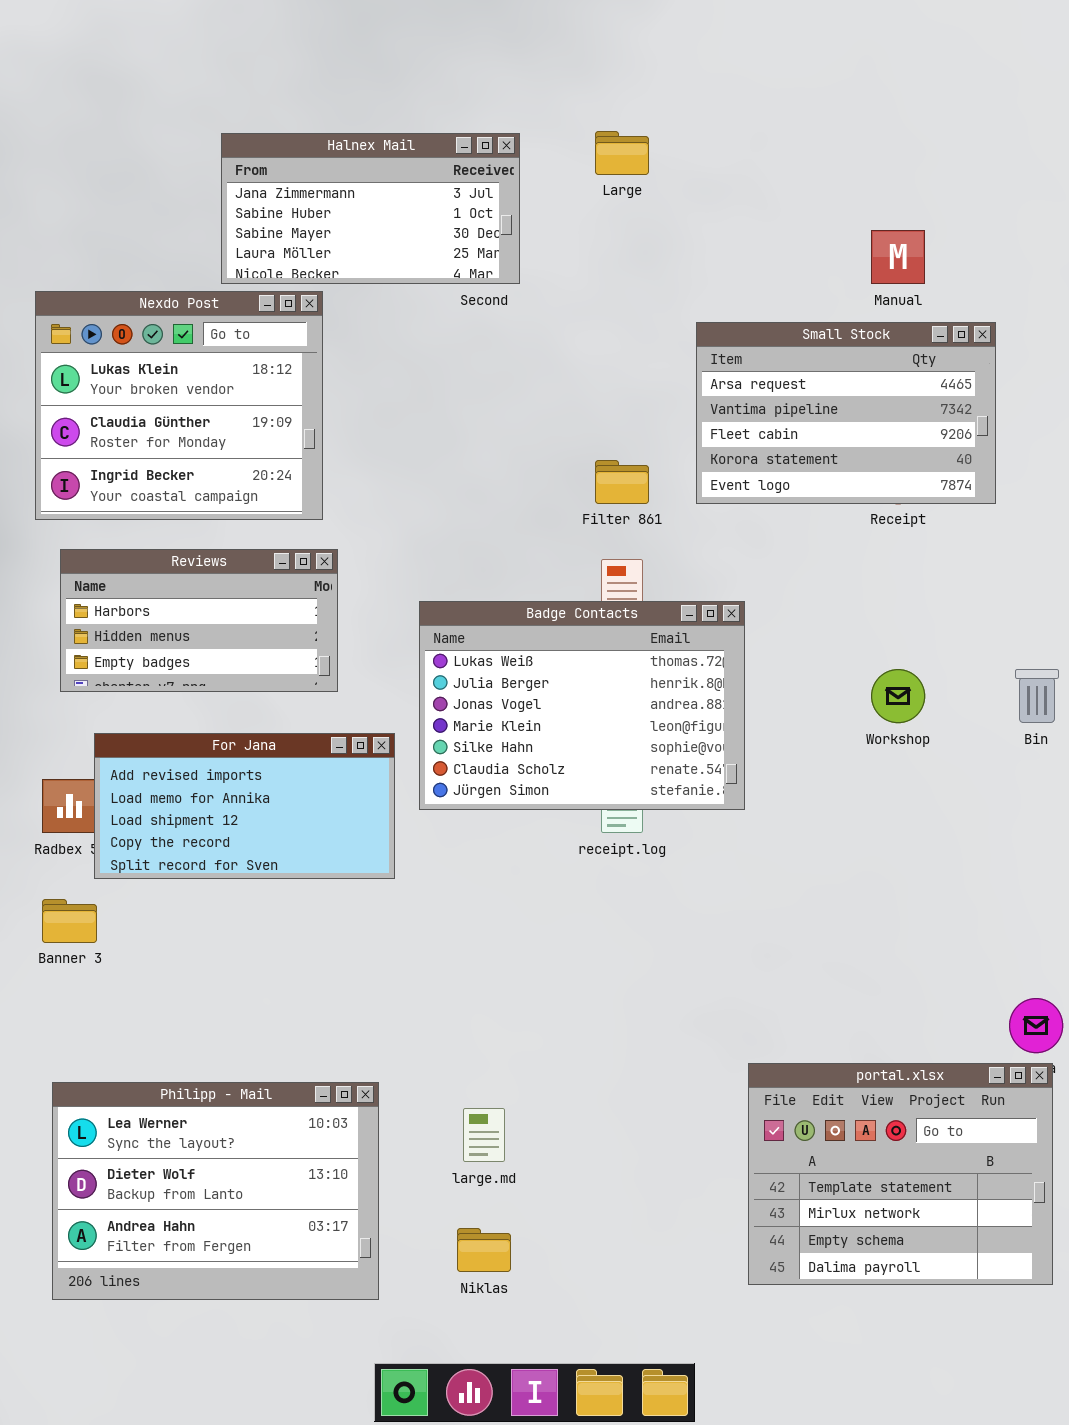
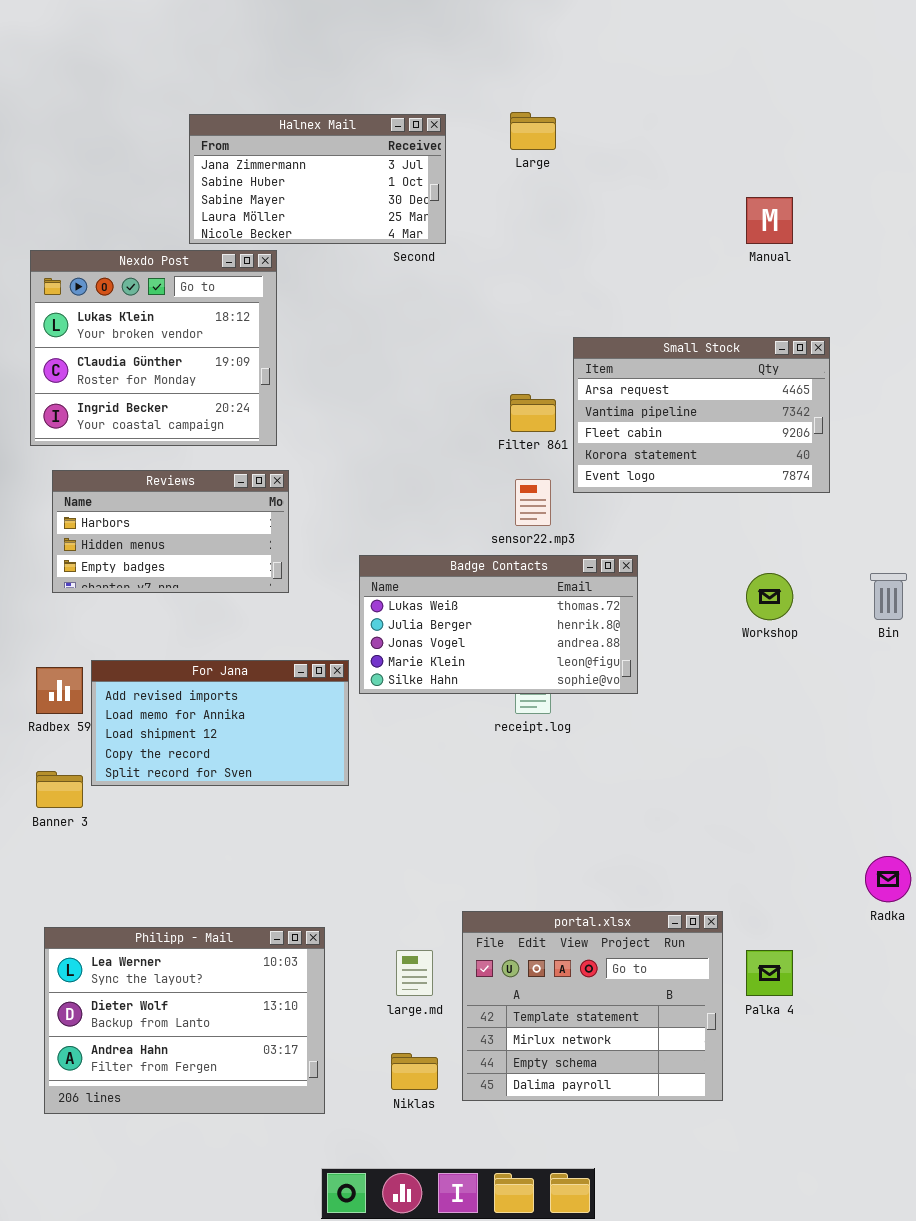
Small Stock: [696,322,996,504] -> [573,337,830,493], moved
Badge Contacts: [419,601,745,810] -> [359,555,638,694], resized
For Jana: [94,733,395,879] -> [91,660,349,786], moved
portal.xlsx: [748,1063,1053,1285] -> [462,911,723,1101], moved

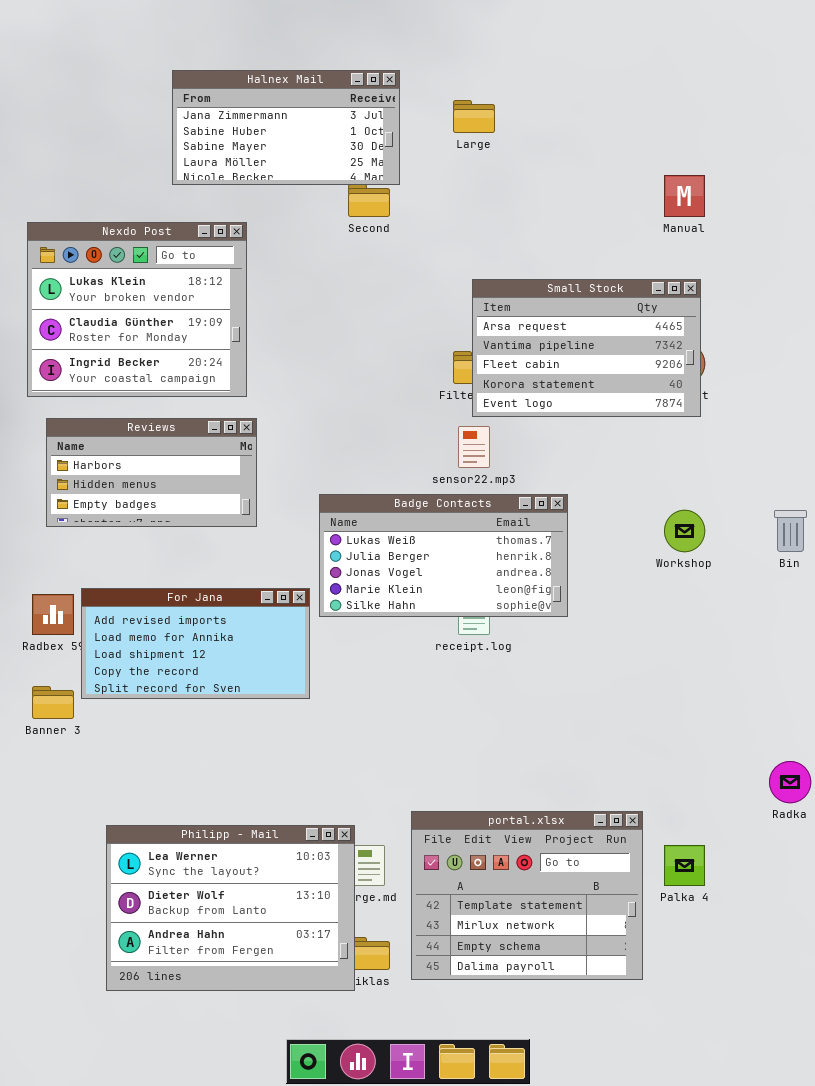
Halnex Mail: [189,114,446,244] -> [172,70,400,185], moved
Small Stock: [573,337,830,493] -> [472,279,701,417], moved
Philipp - Mail: [44,927,325,1114] -> [106,825,355,991], moved

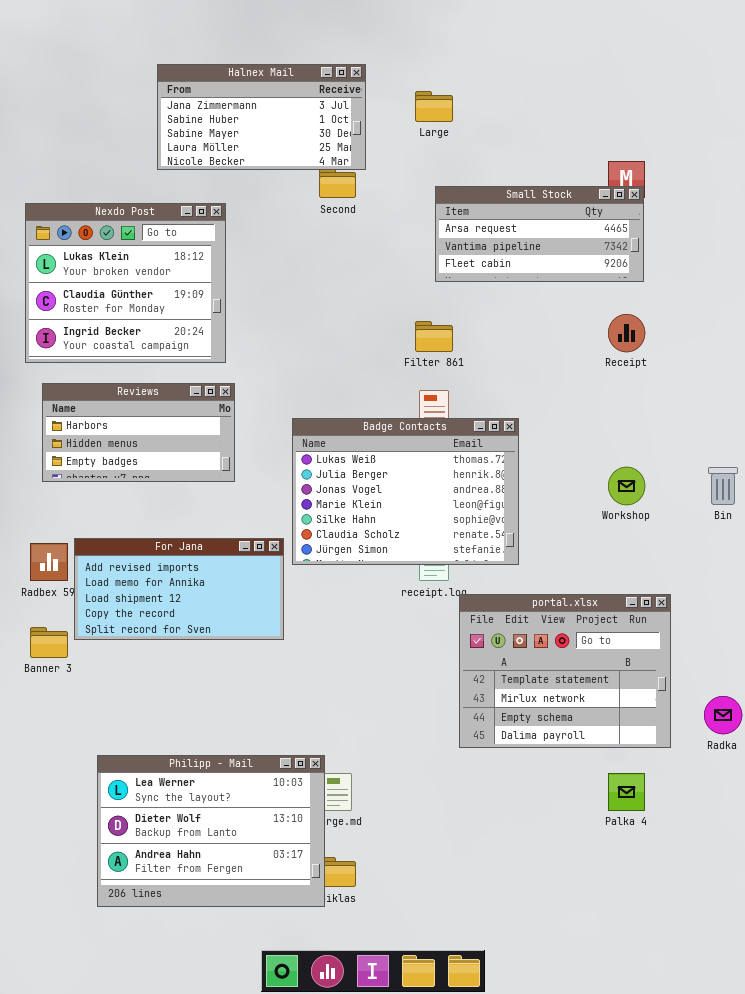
Small Stock: [472,279,701,417] -> [435,186,644,282], moved, resized
Badge Contacts: [319,494,568,617] -> [292,418,519,565], resized
portal.xlsx: [411,811,643,980] -> [459,594,671,748], moved

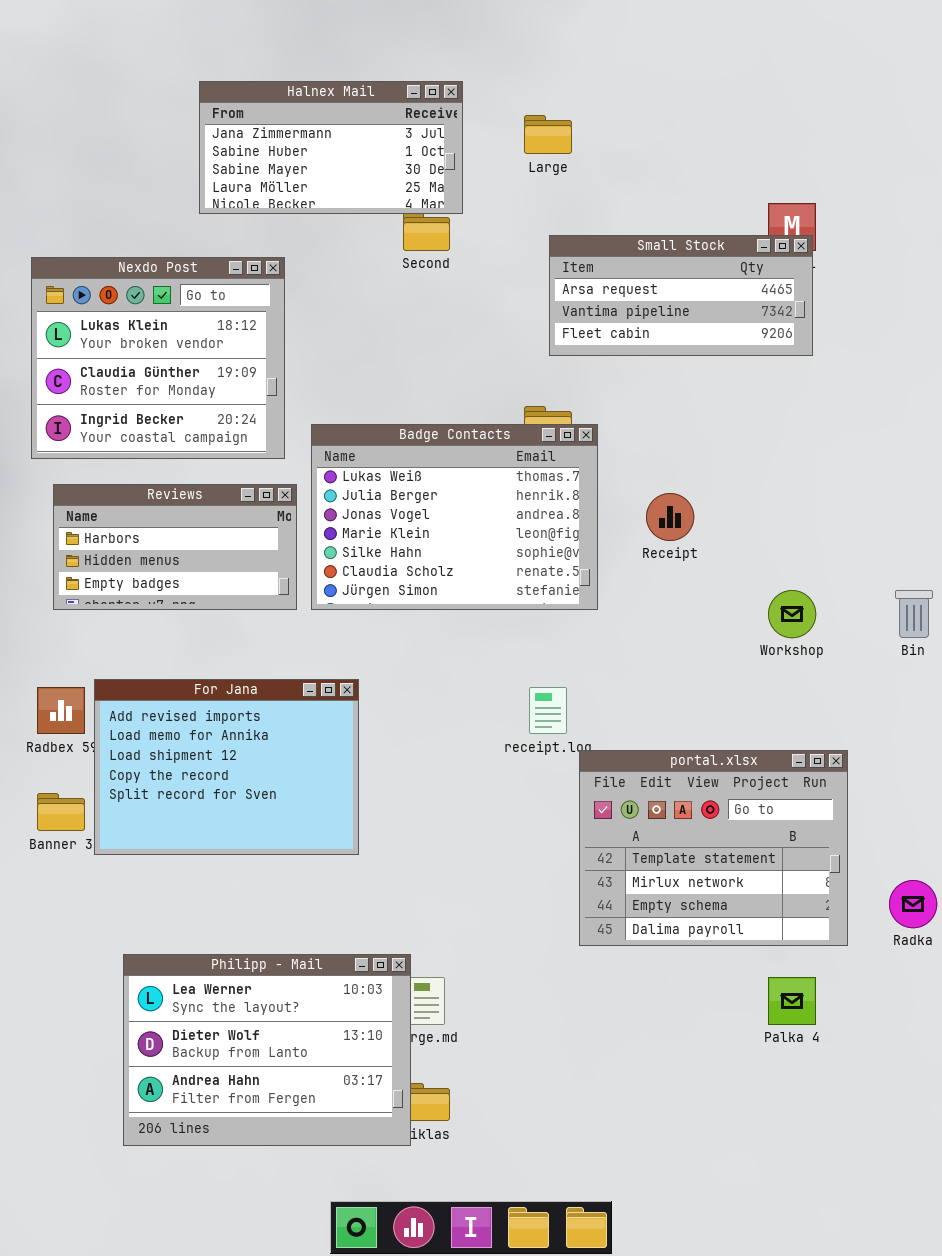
Receipt: [608,314,645,352] -> [646,493,694,541], moved
Badge Contacts: [292,418,519,565] -> [311,424,598,610], moved
For Jana: [74,538,284,640] -> [94,679,359,855], resized

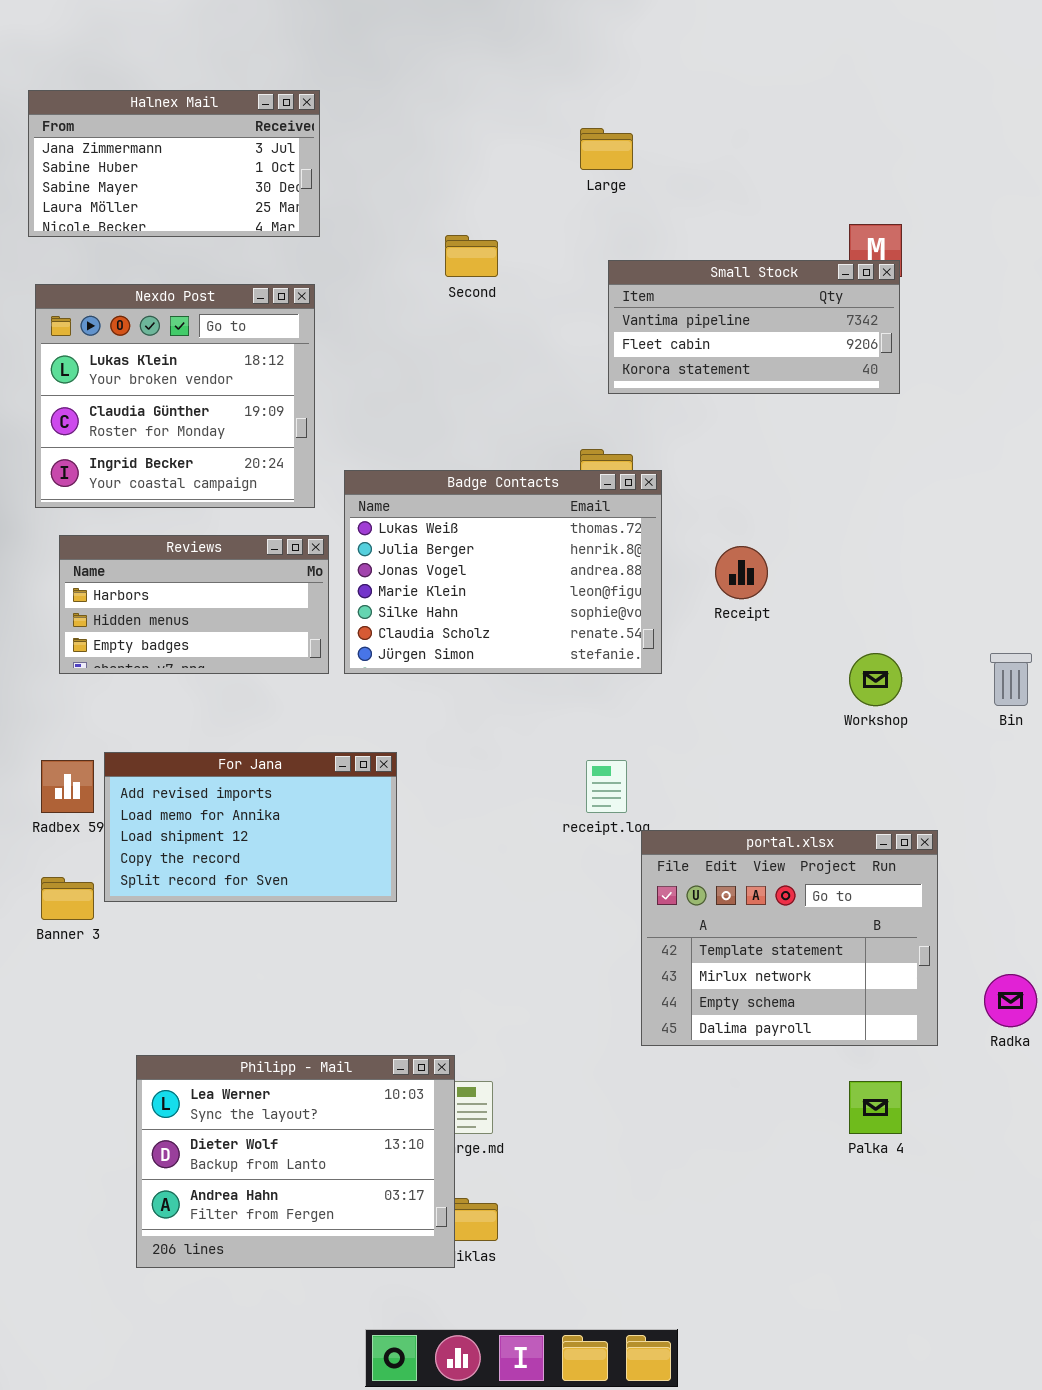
Halnex Mail: [199,81,463,214] -> [28,90,320,237], moved
Small Stock: [549,235,813,356] -> [608,260,900,394], scrolled down 1 row
For Jana: [94,679,359,855] -> [104,752,397,902], resized

